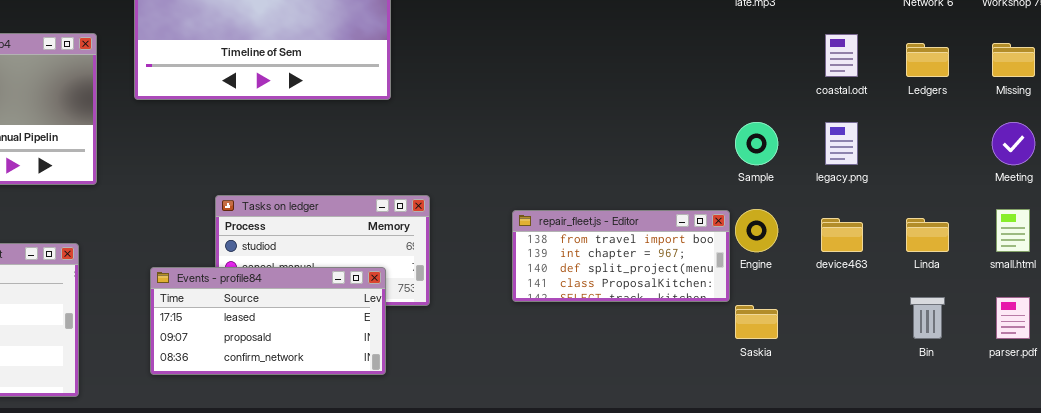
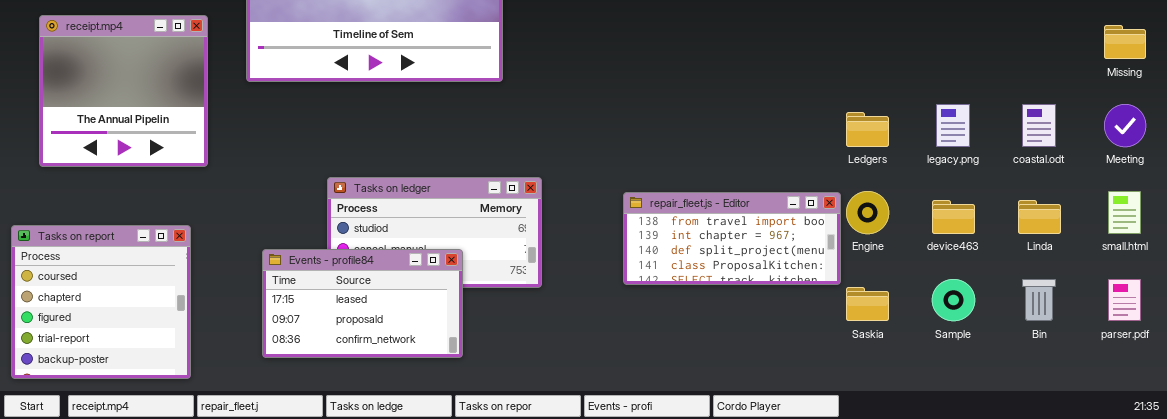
coastal.odt: [825,34,858,77] -> [1022,104,1056,147], moved
Ledgers: [906,43,949,77] -> [846,112,889,147], moved
Sample: [735,122,778,165] -> [932,279,975,321], moved
Events - profile84: [150,267,386,375] -> [262,249,463,358], resized

